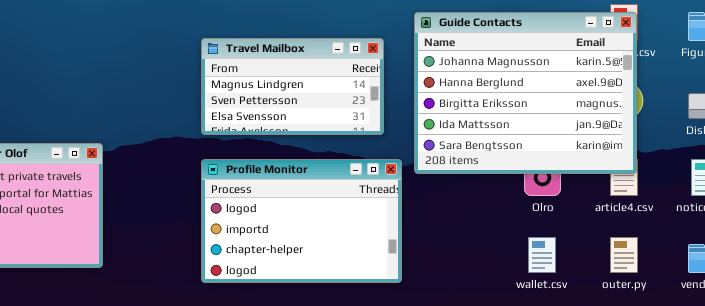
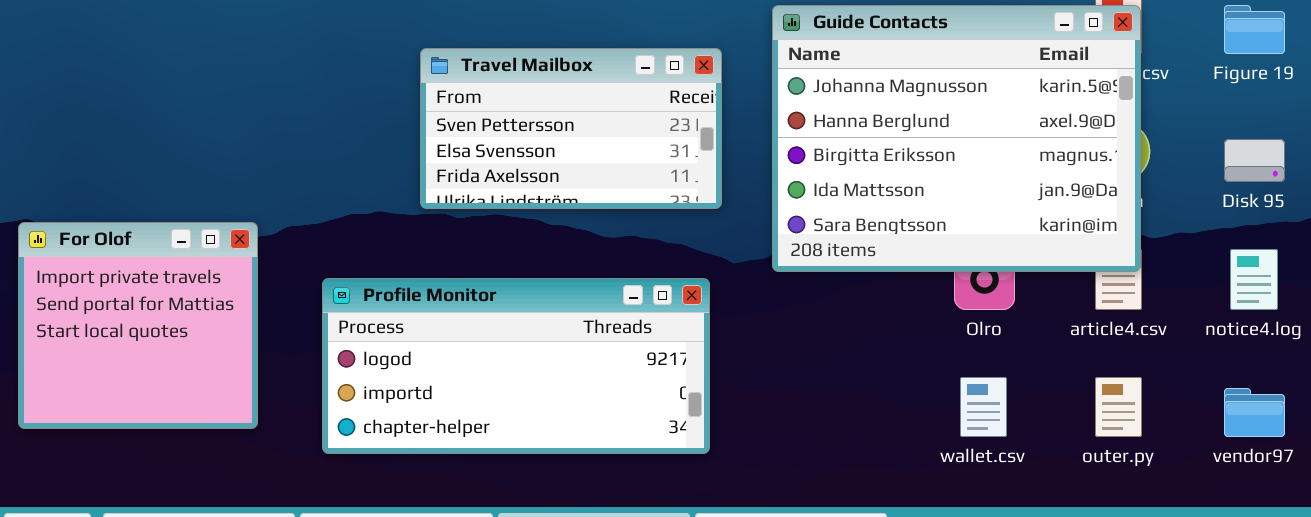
Travel Mailbox: [201,38,384,135] -> [420,48,722,209], scrolled down 1 row
Profile Monitor: [201,159,402,283] -> [322,278,710,454], moved, resized

